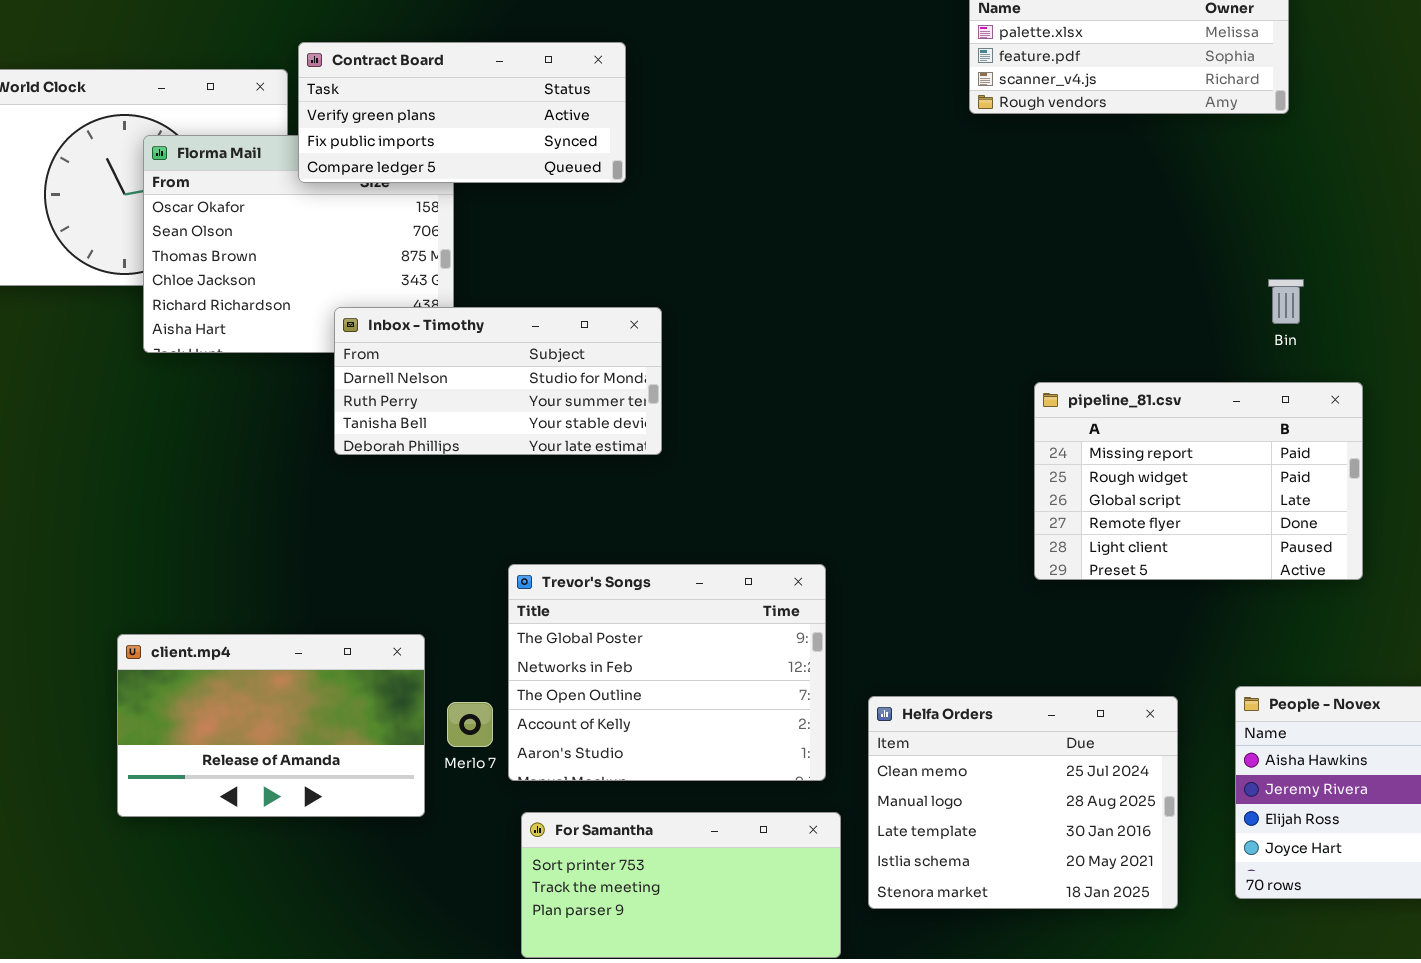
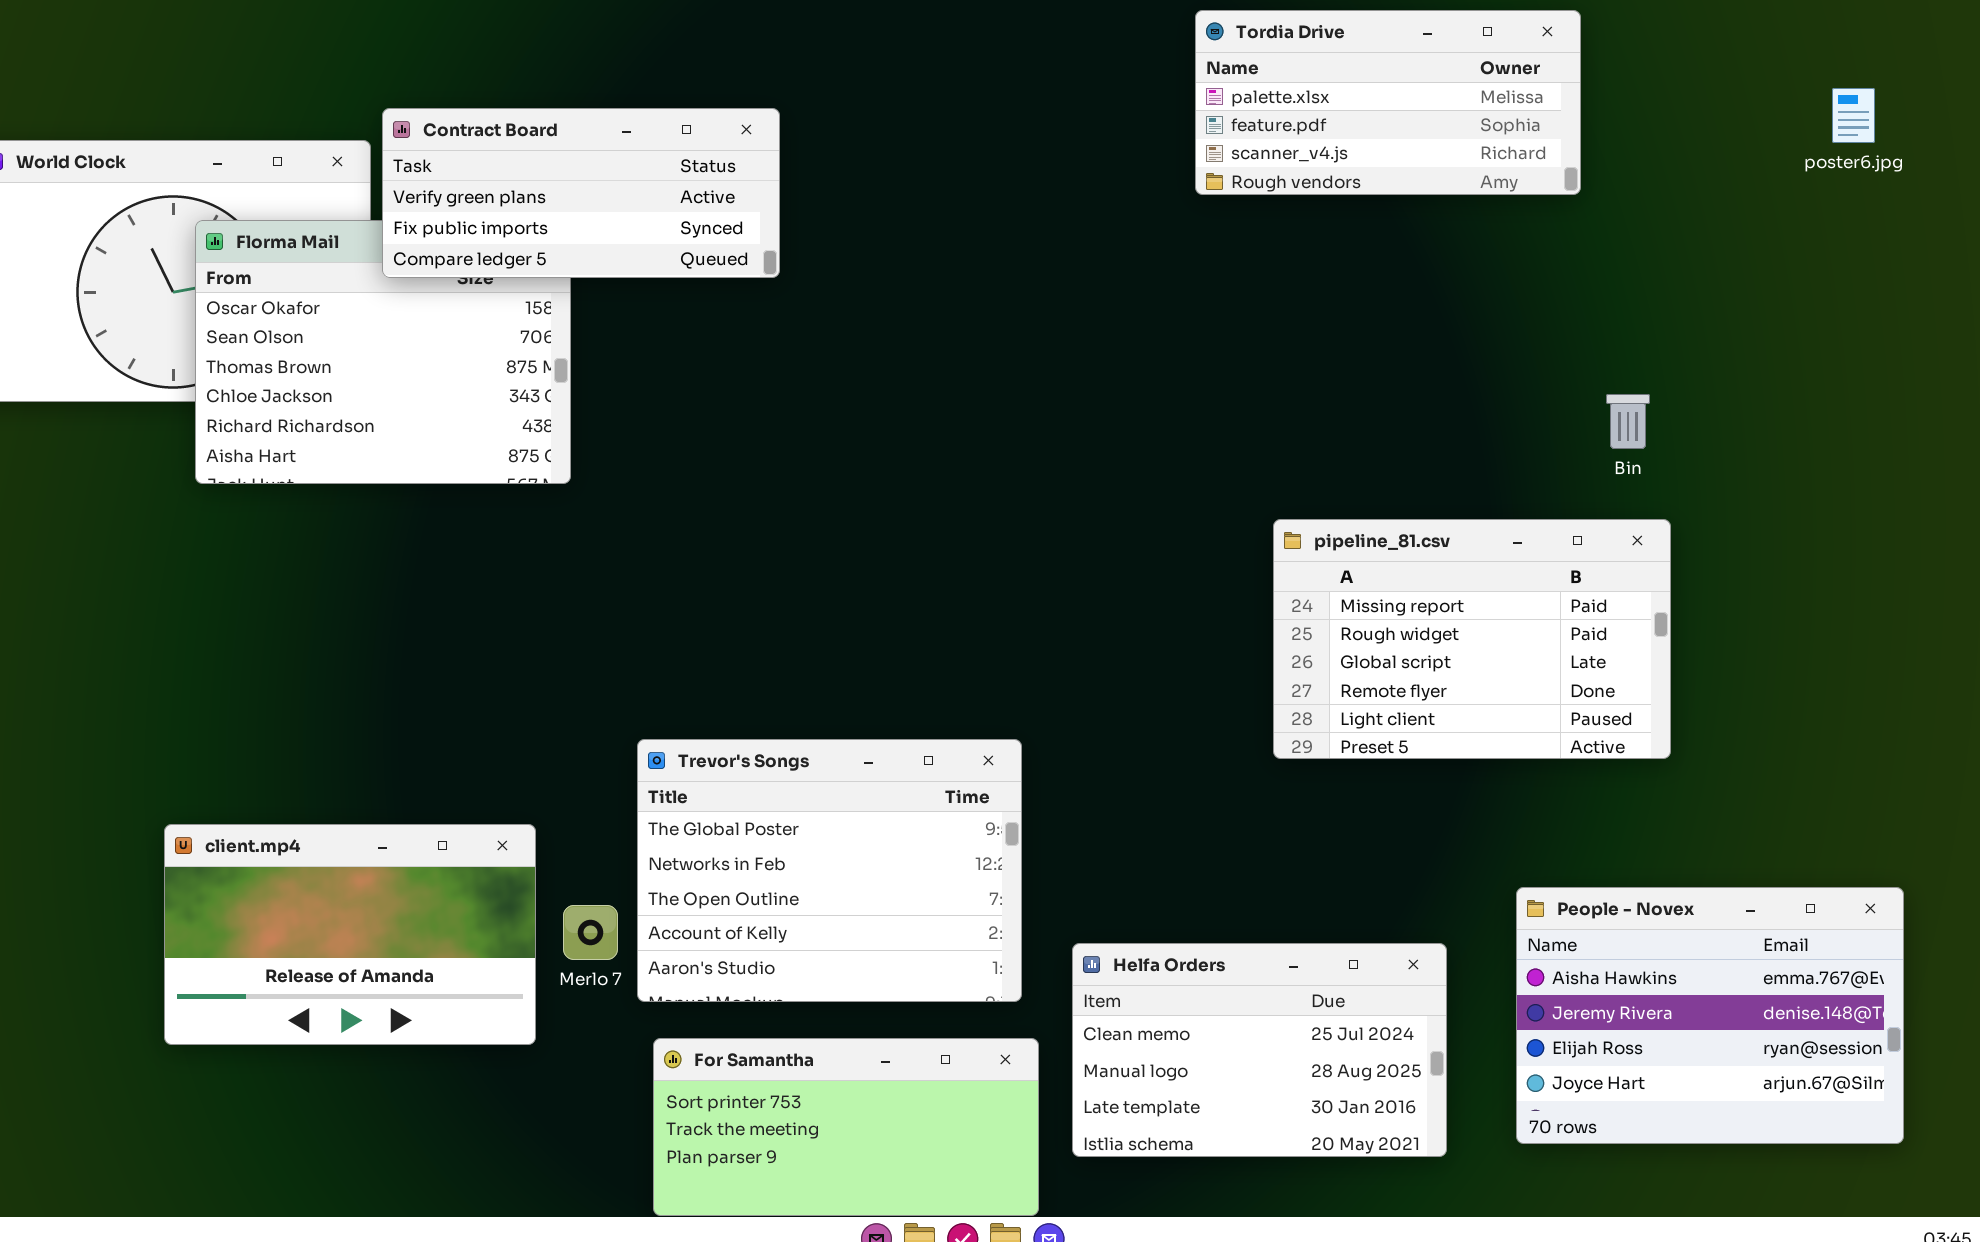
Bin: [1268,279,1304,324] -> [1606,394,1650,449], moved
Inbox - Timothy: [334,307,662,455] -> none, closed
Helfa Orders: [868,696,1178,909] -> [1072,943,1447,1157], resized

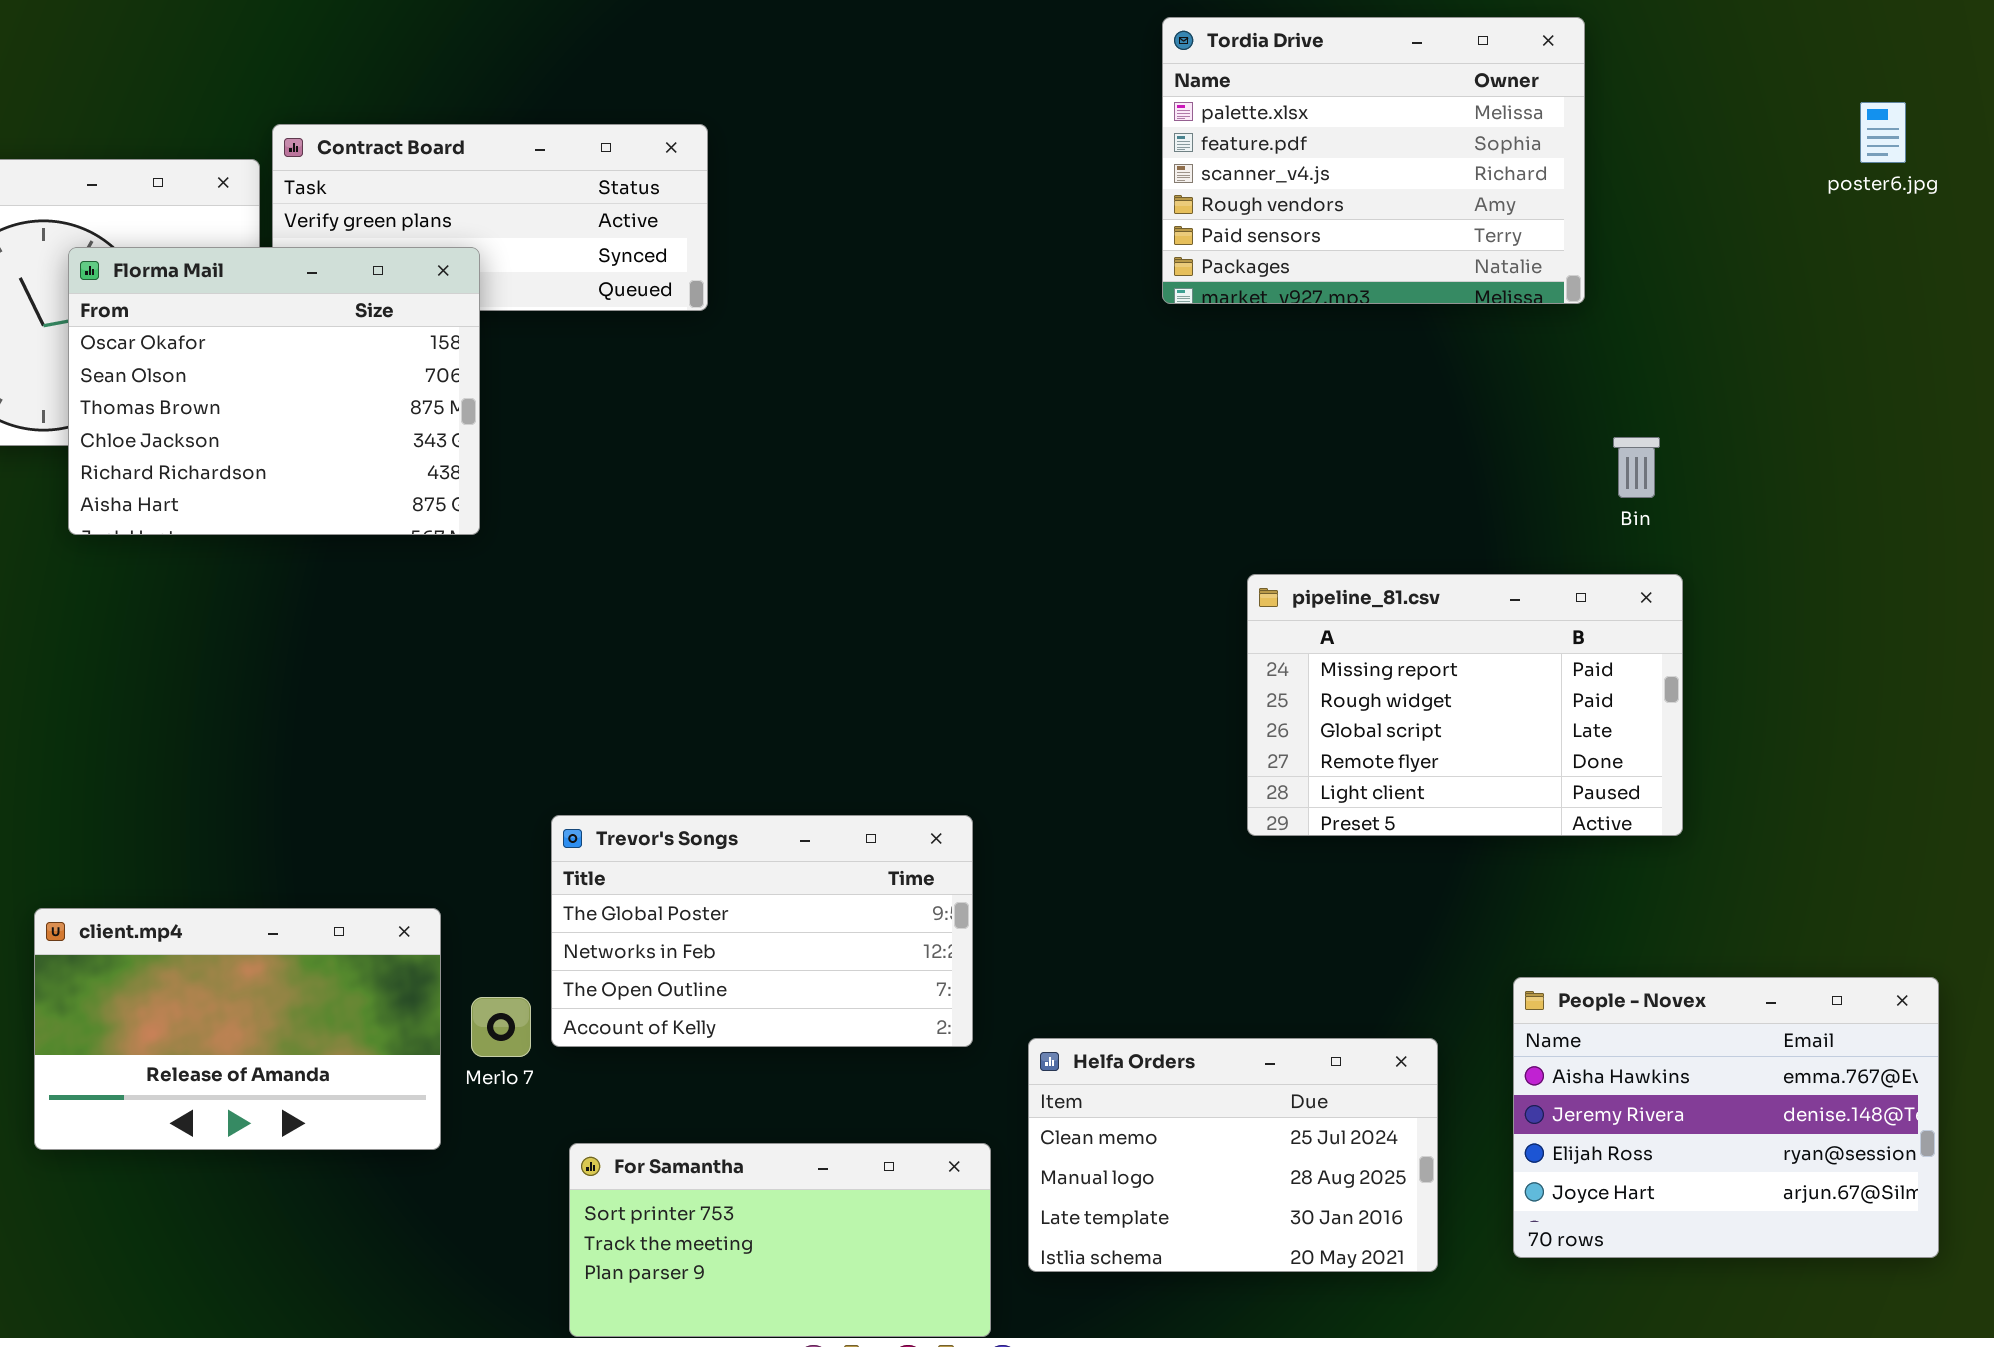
Tordia Drive: [1195,10,1581,195] -> [1162,17,1585,304], resized
Florma Mail: [195,220,571,484] -> [68,247,480,535], raised
Trevor's Songs: [637,739,1022,1002] -> [551,815,973,1047], resized

